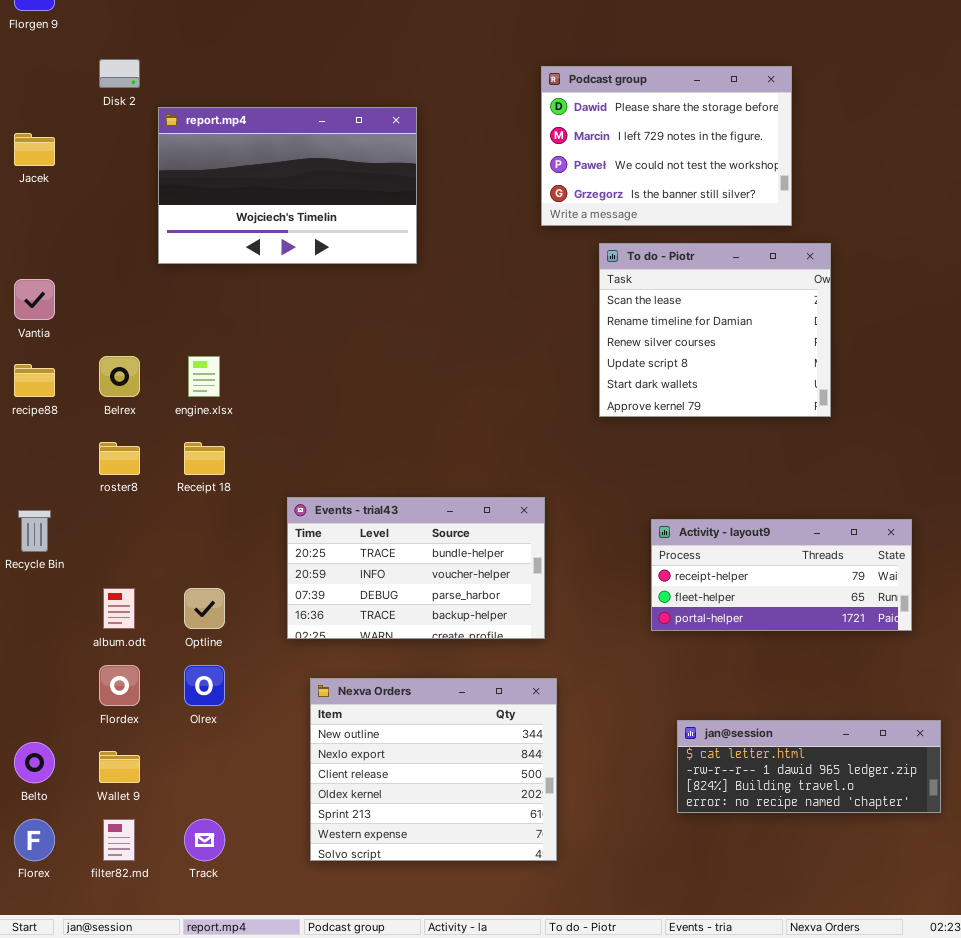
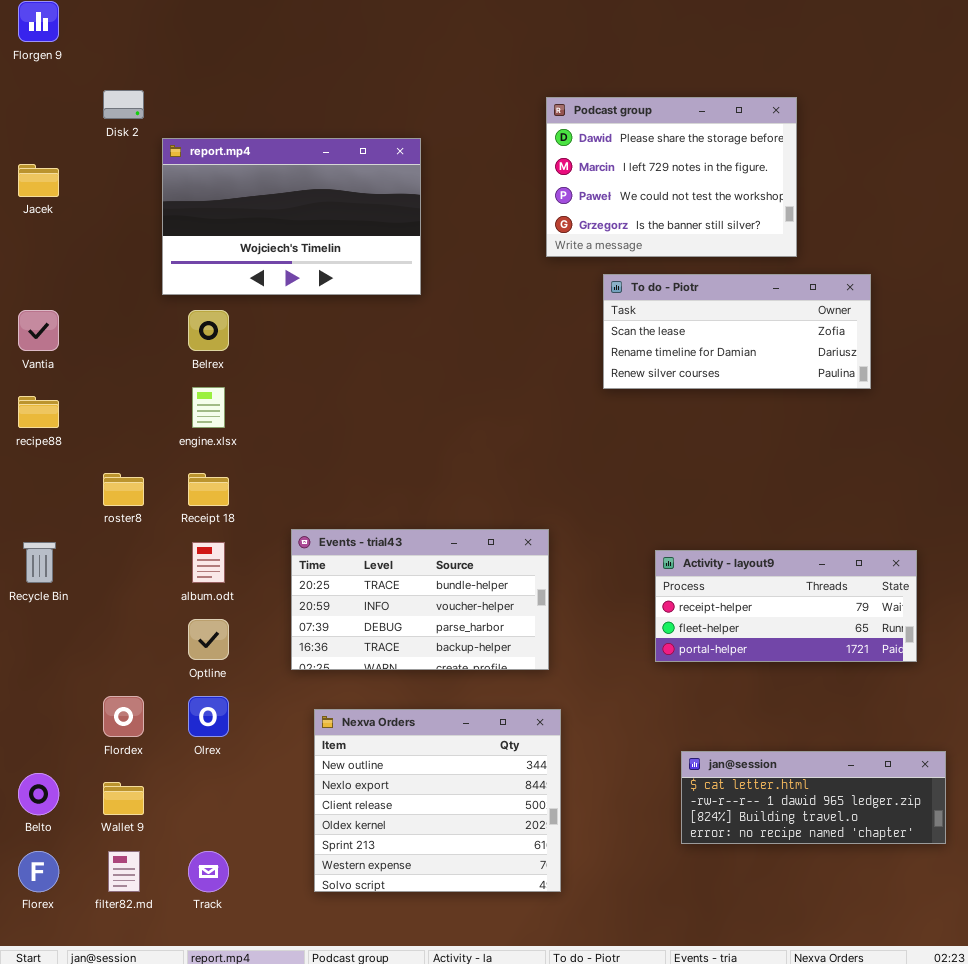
To do - Piotr: [599,243,831,417] -> [603,274,871,389], resized
Belrex: [99,356,140,397] -> [188,310,229,351], moved
album.odt: [103,588,135,629] -> [192,542,225,583], moved

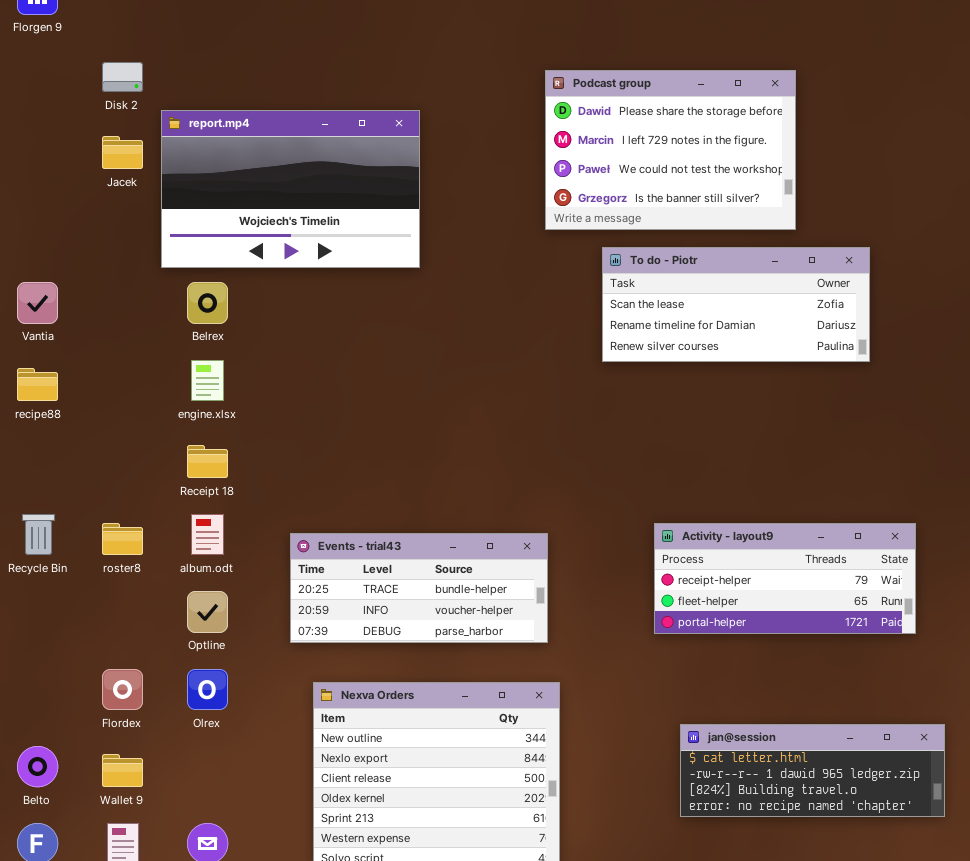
Jacek: [18,164,59,197] -> [102,136,143,169], moved
roster8: [103,473,144,506] -> [102,523,143,555], moved
Events - trial43: [291,529,549,670] -> [290,533,548,643], resized

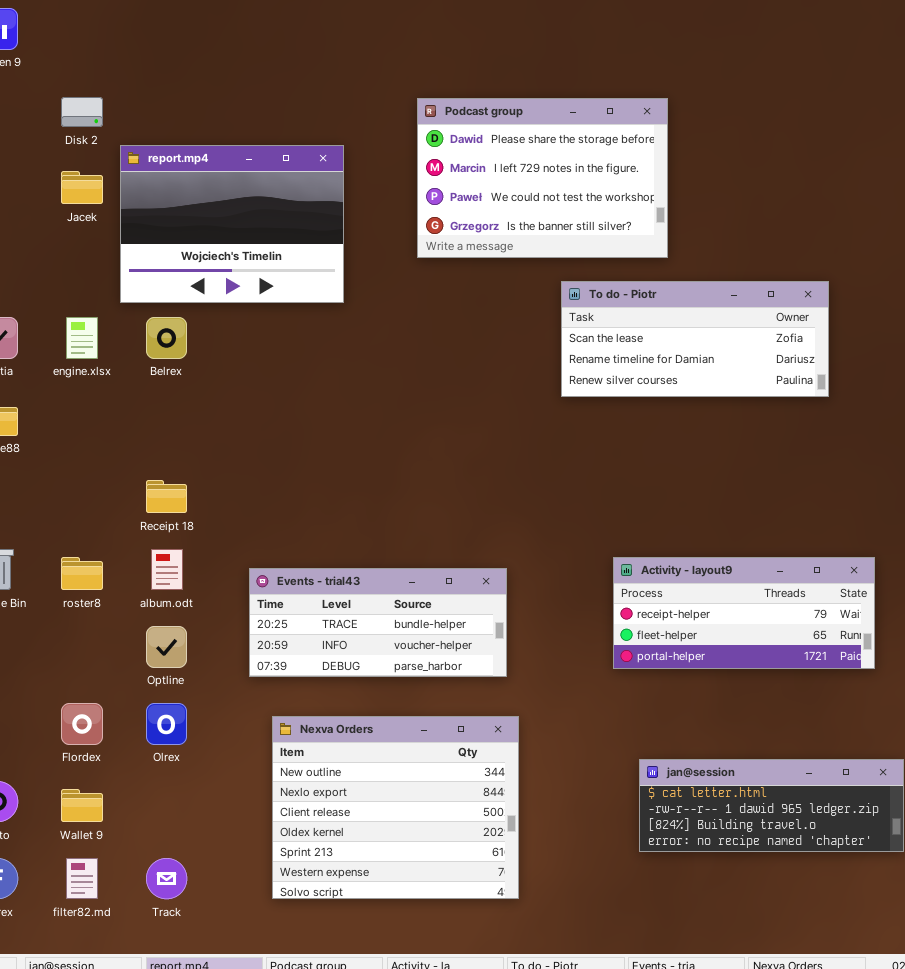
Podcast group: [545,70,796,230] -> [417,98,668,258], moved
report.mp4: [161,110,420,268] -> [120,145,344,303], resized
engine.xlsx: [191,360,224,401] -> [66,317,98,359], moved

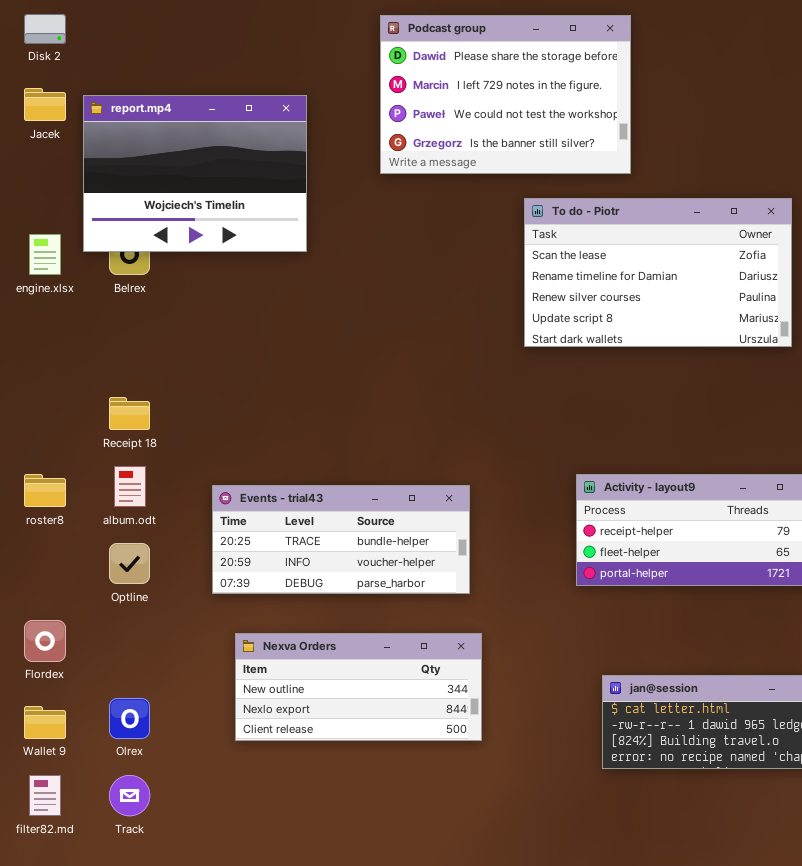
report.mp4: [120,145,344,303] -> [83,95,307,252], moved
To do - Piotr: [561,281,829,397] -> [524,198,792,347], resized
Olrex: [146,703,187,745] -> [109,698,150,739], moved
Nexva Orders: [272,716,519,899] -> [235,633,482,741], resized

